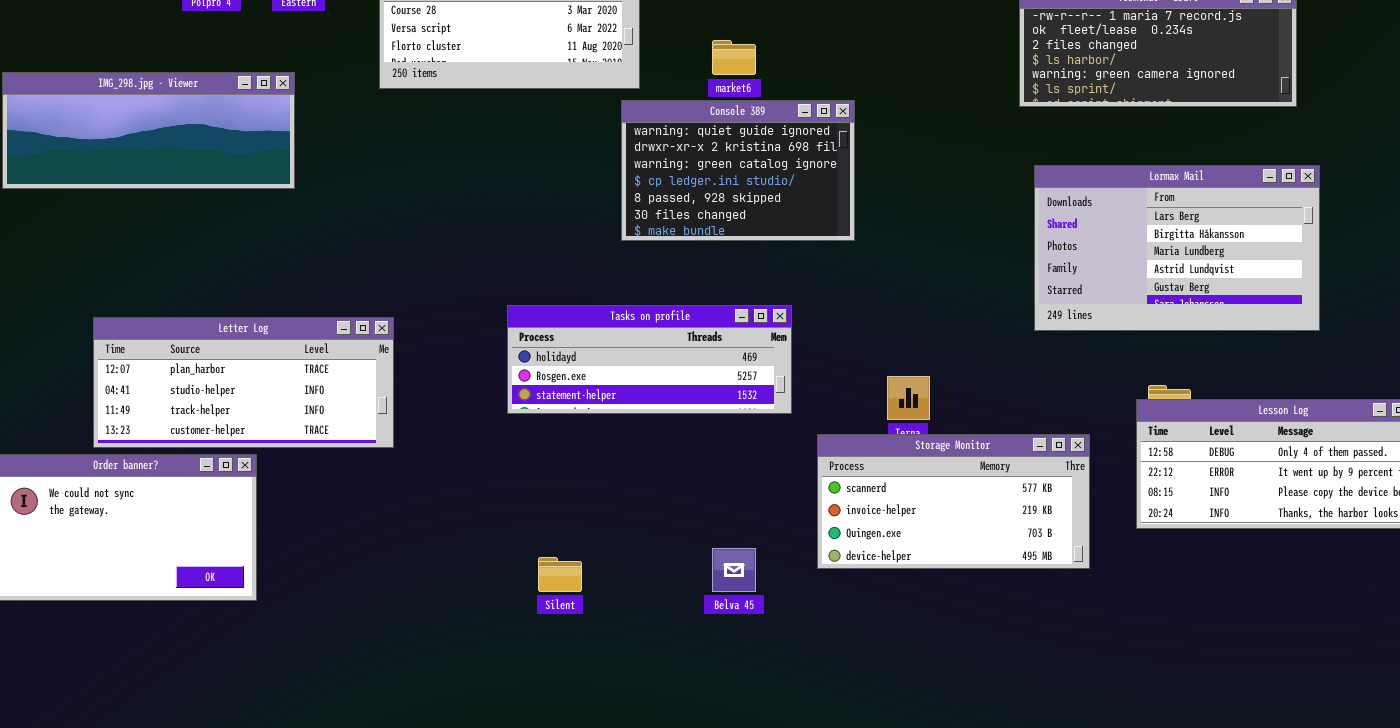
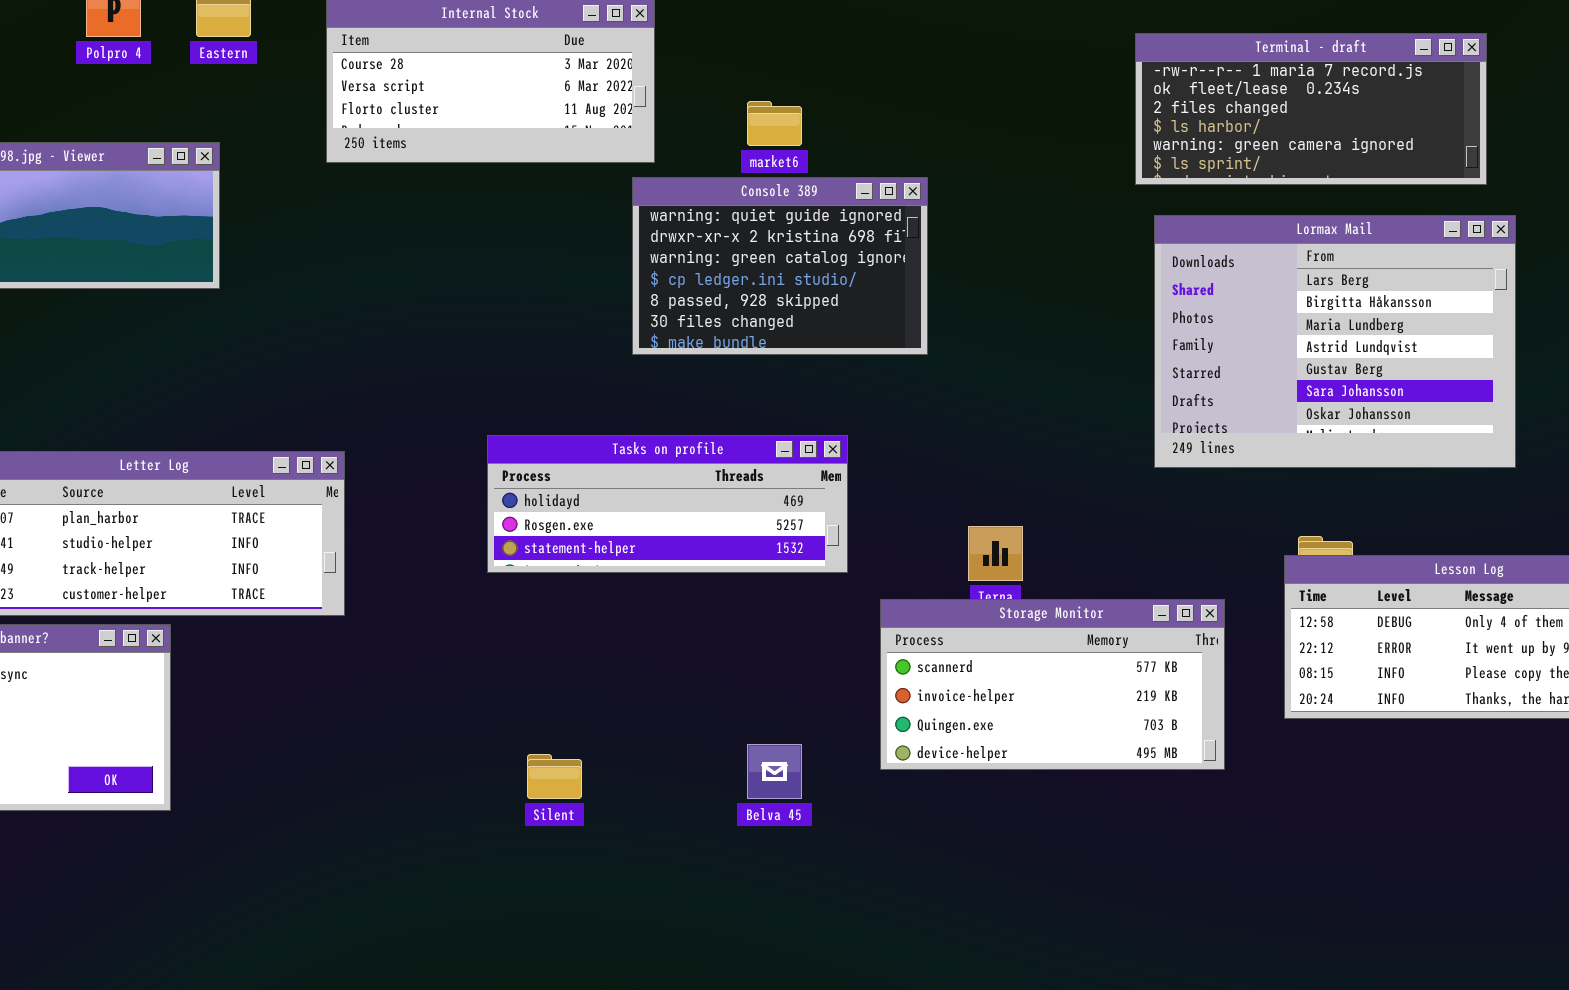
Lormax Mail: [1034,165,1320,331] -> [1154,215,1516,468], resized

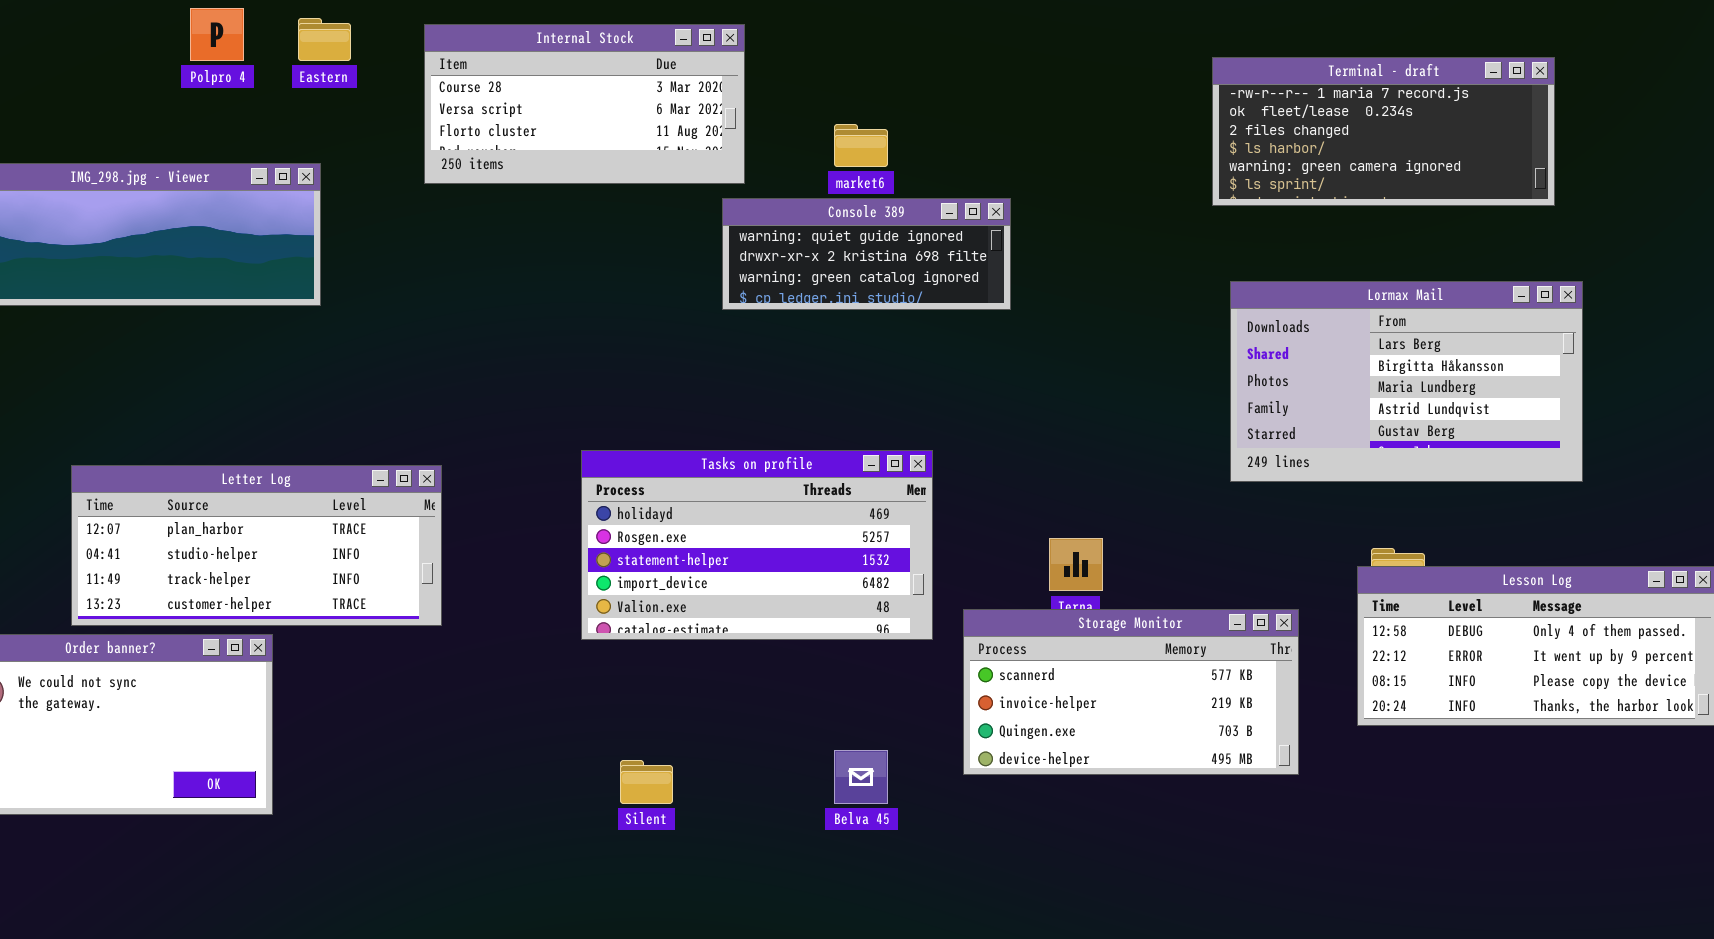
Console 389: [632,177,928,355] -> [722,198,1011,310], resized
Lormax Mail: [1154,215,1516,468] -> [1230,281,1583,482], resized
Tasks on profile: [487,435,848,573] -> [581,450,933,640], resized

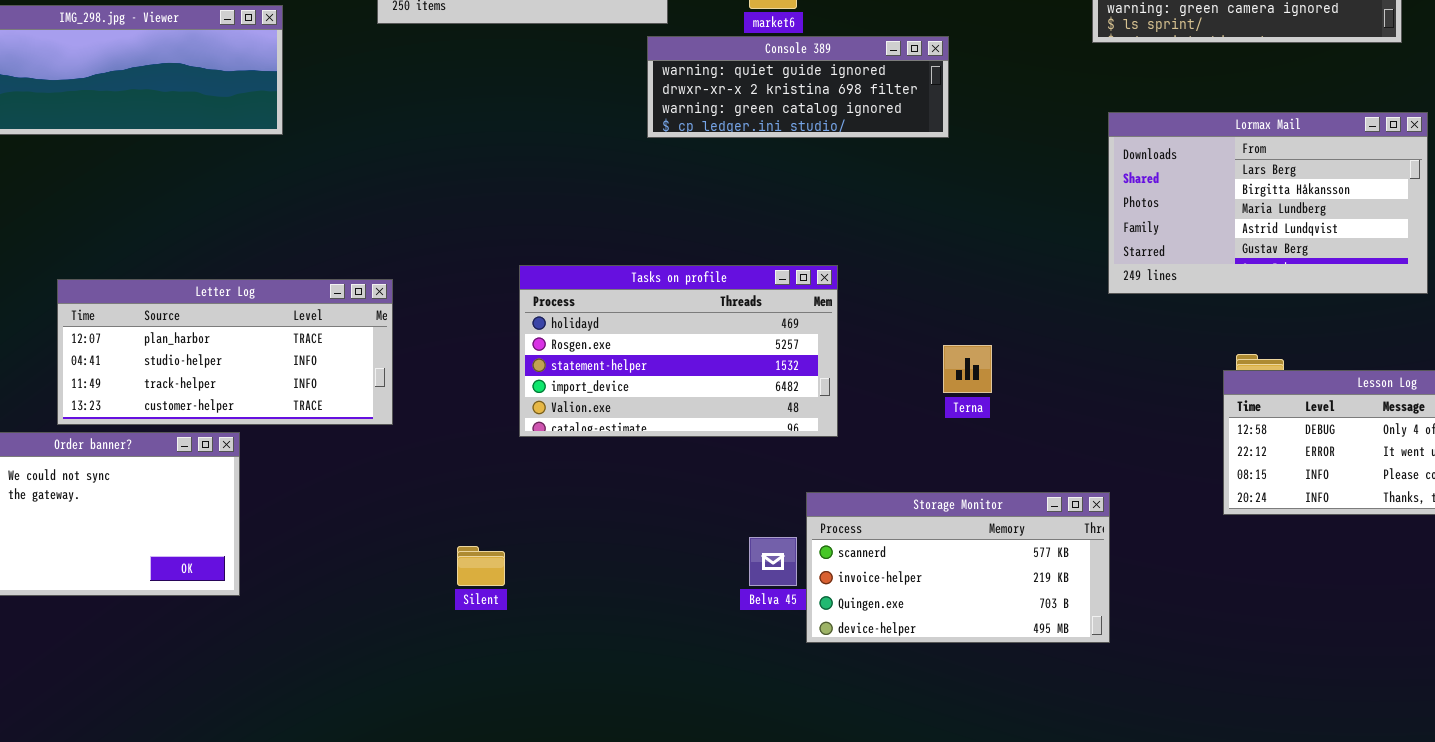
Console 389: [722,198,1011,310] -> [647,36,949,138], resized
Storage Monitor: [963,609,1299,775] -> [806,492,1110,643], moved
Silent: [620,760,673,804] -> [457,546,505,586], moved

